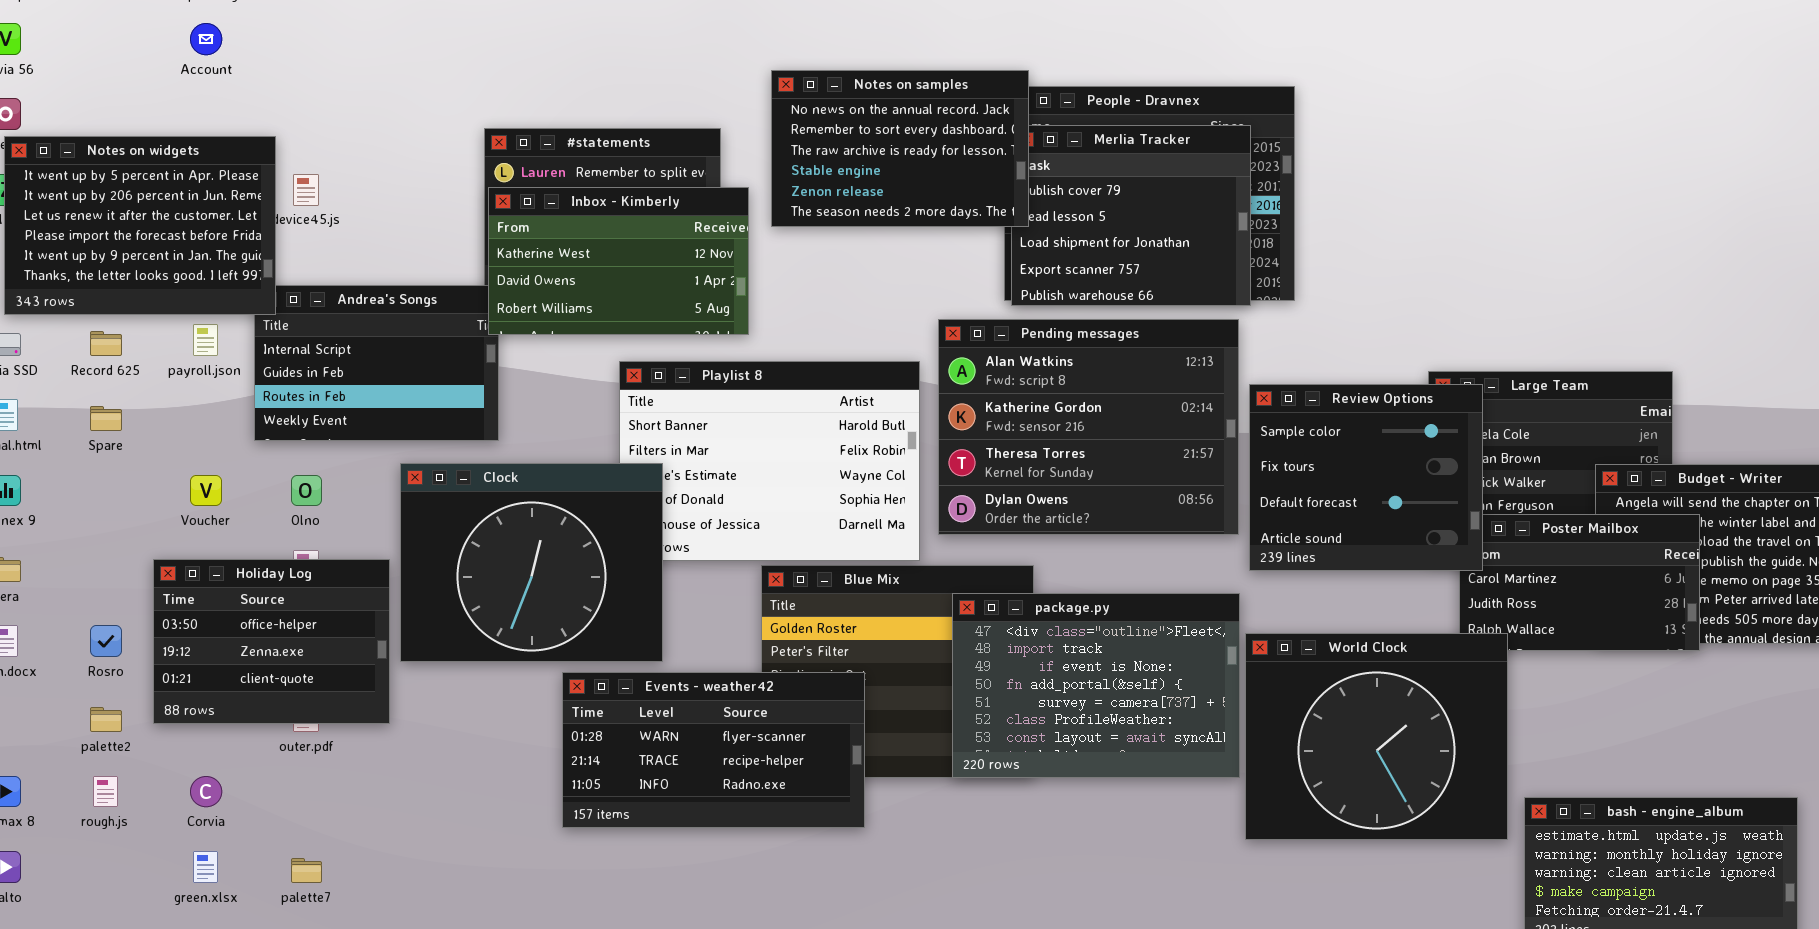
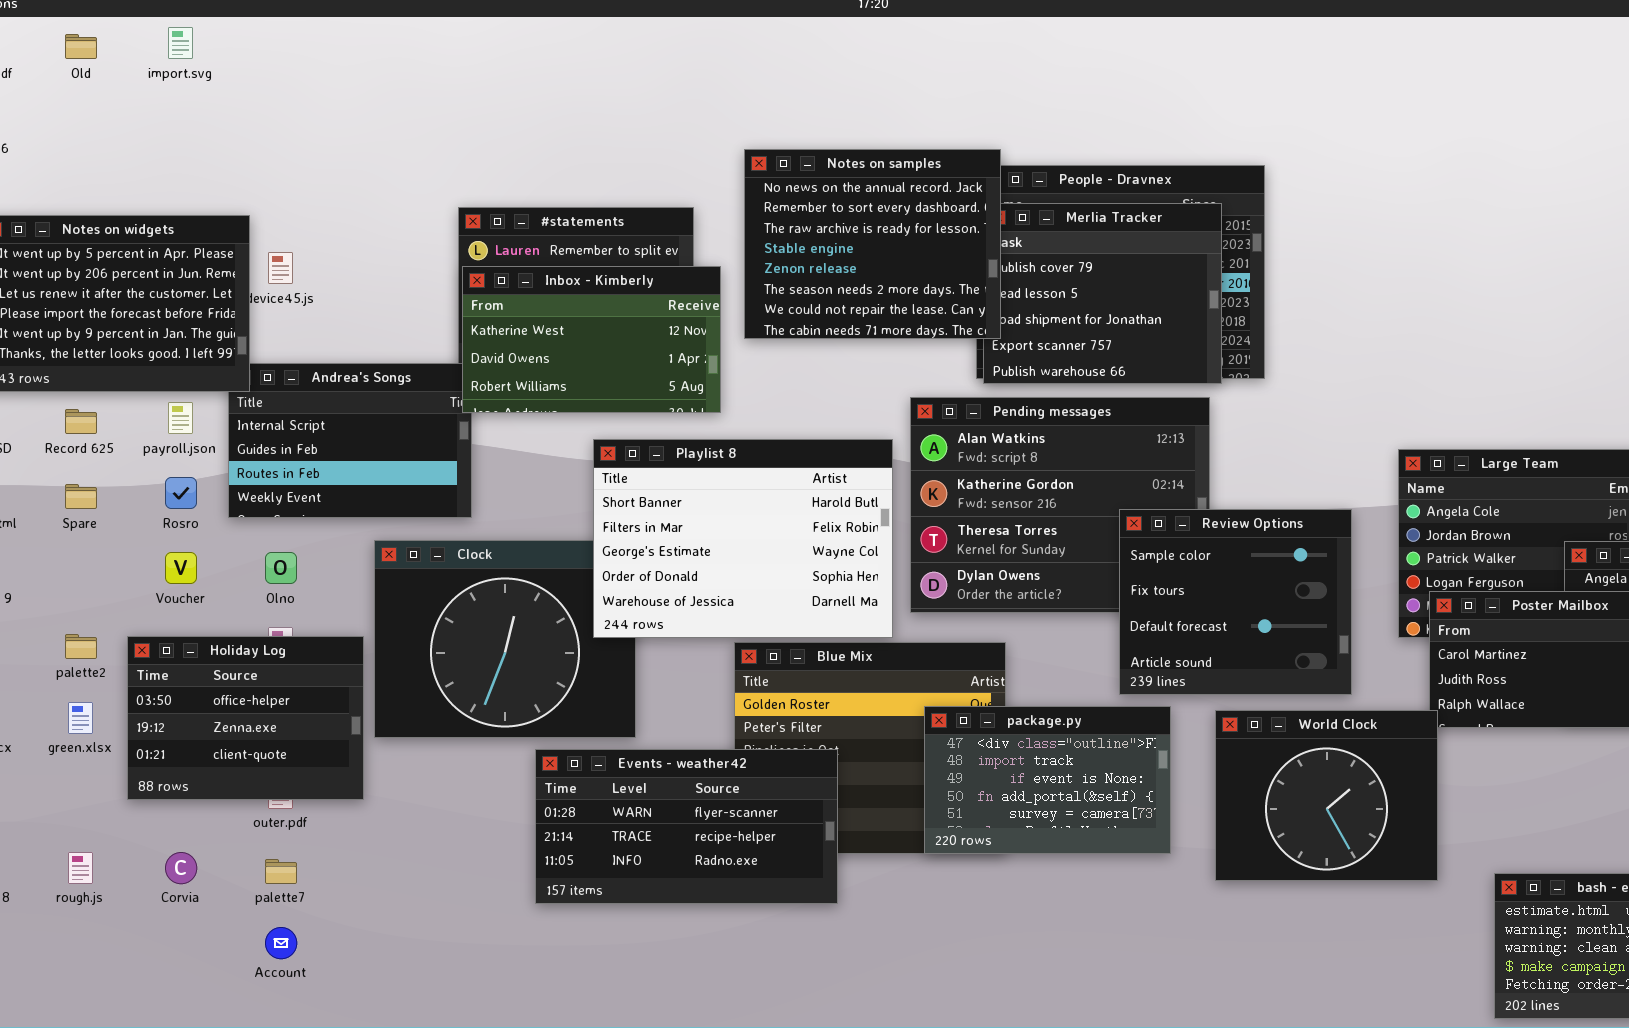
Account: [190,23,222,55] -> [265,927,297,959], moved
Notes on samples: [771,70,1029,227] -> [744,149,1001,339], resized
Playlist 8: [619,361,920,561] -> [593,439,893,638], raised
Review Options: [1249,384,1483,571] -> [1119,509,1352,695], moved
package.py: [952,593,1240,778] -> [924,706,1171,854], resized
Rosro: [90,625,122,657] -> [165,477,197,509], moved
World Clock: [1245,633,1508,840] -> [1215,710,1438,881], resized
palette2: [90,707,122,732] -> [65,634,97,659], moved
green.xlsx: [193,851,218,883] -> [68,702,93,734], moved
palette7: [291,858,322,883] -> [265,859,297,884], moved

